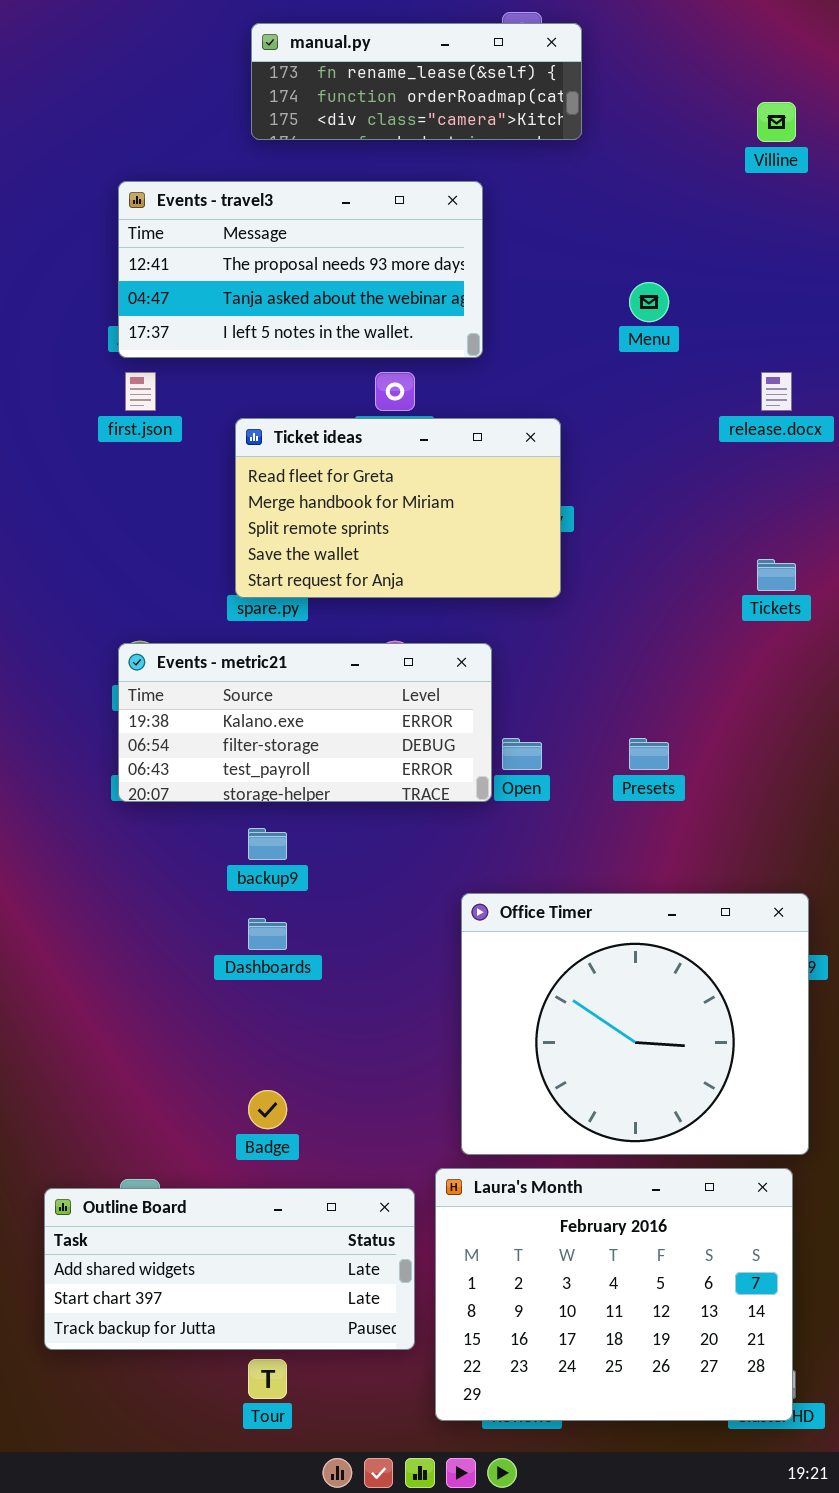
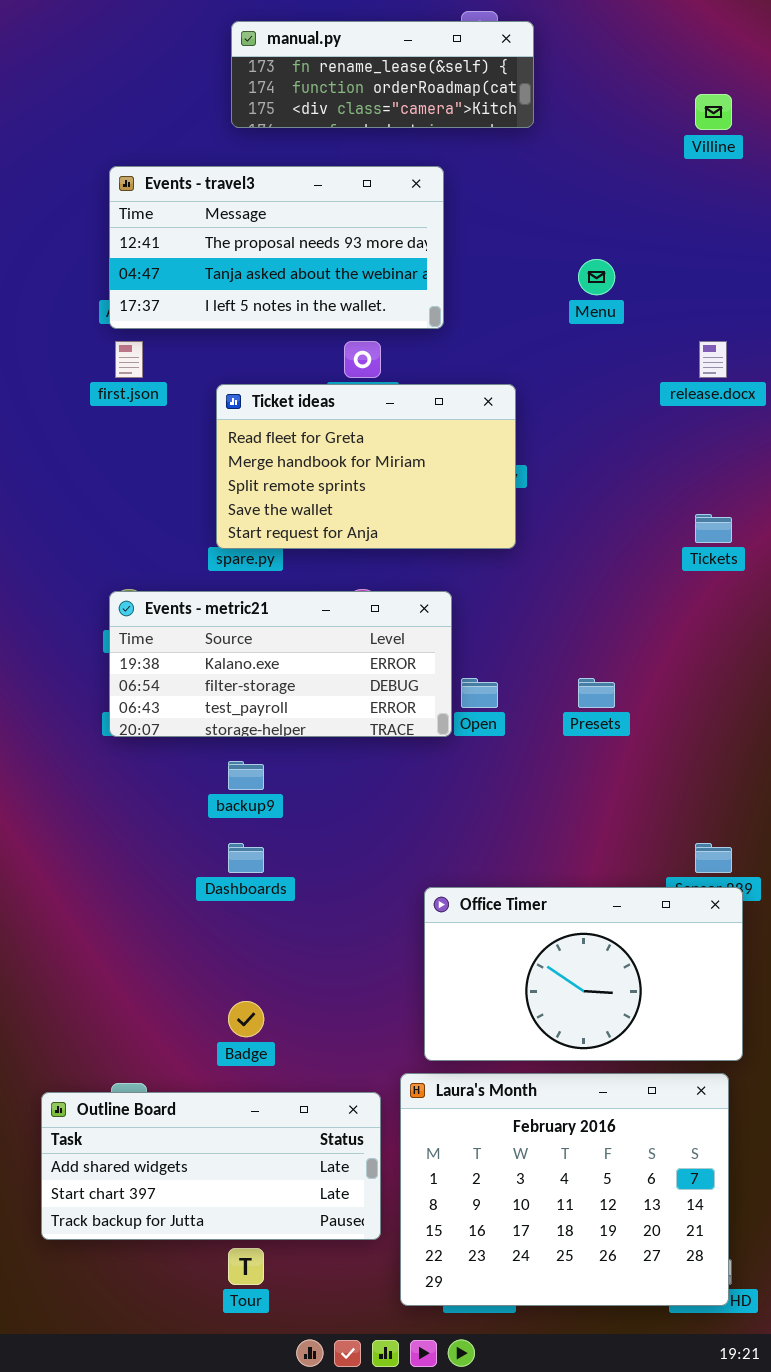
Office Timer: [461,893,809,1155] -> [424,887,743,1061], resized

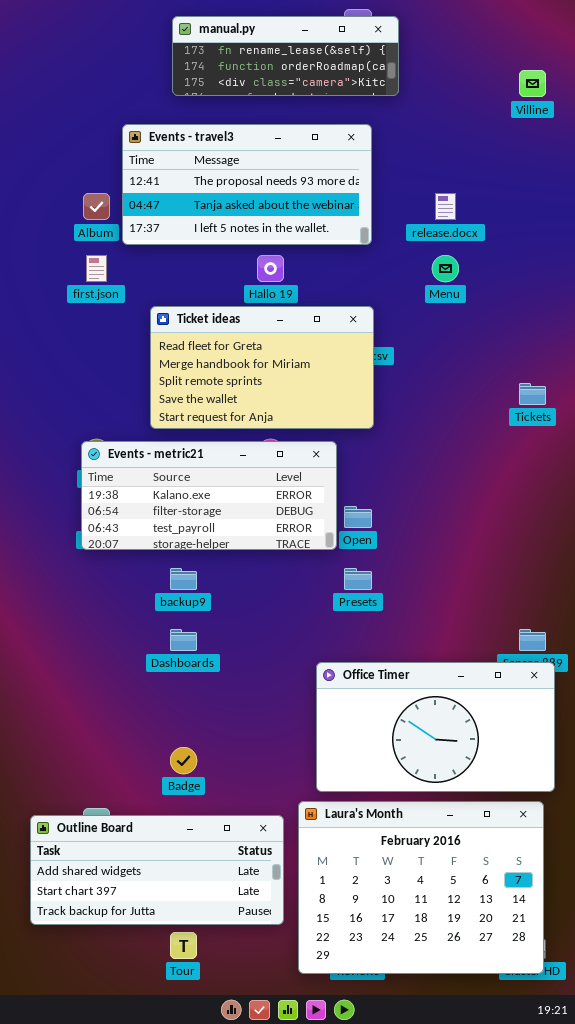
Events - travel3: [109,166,444,329] -> [122,124,372,245], moved
Menu: [578,259,615,295] -> [432,255,459,282], moved
release.docx: [699,341,727,378] -> [435,193,456,220], moved
Ticket ideas: [216,384,516,549] -> [150,306,374,429], moved
Presets: [578,678,615,708] -> [344,568,372,590], moved

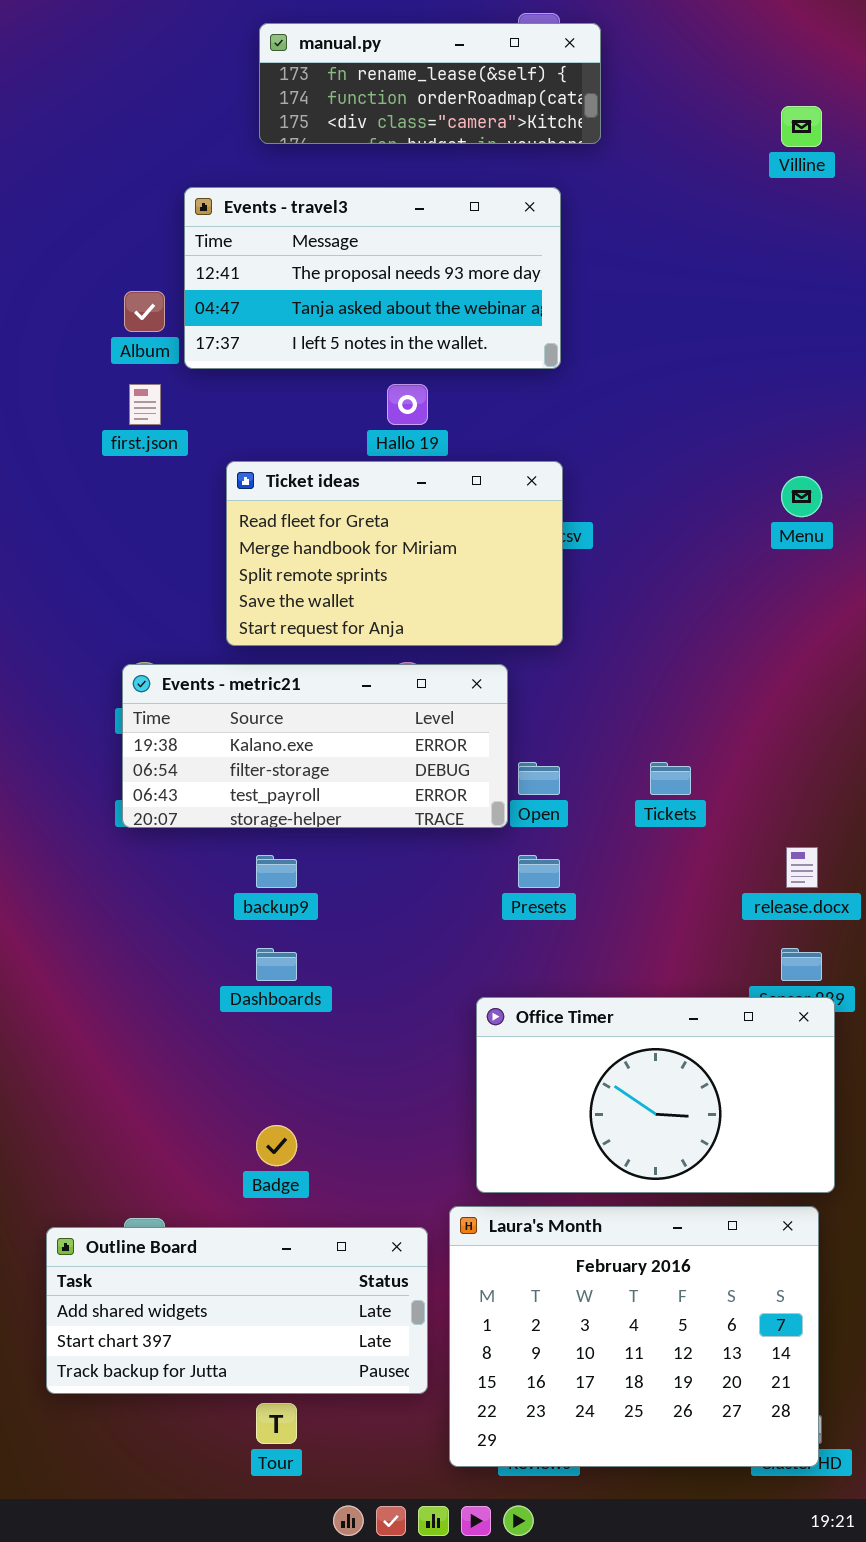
release.docx: [435,193,456,220] -> [786,847,818,888], moved
Menu: [432,255,459,282] -> [781,476,822,517], moved
Tickets: [519,383,546,405] -> [650,762,691,795], moved

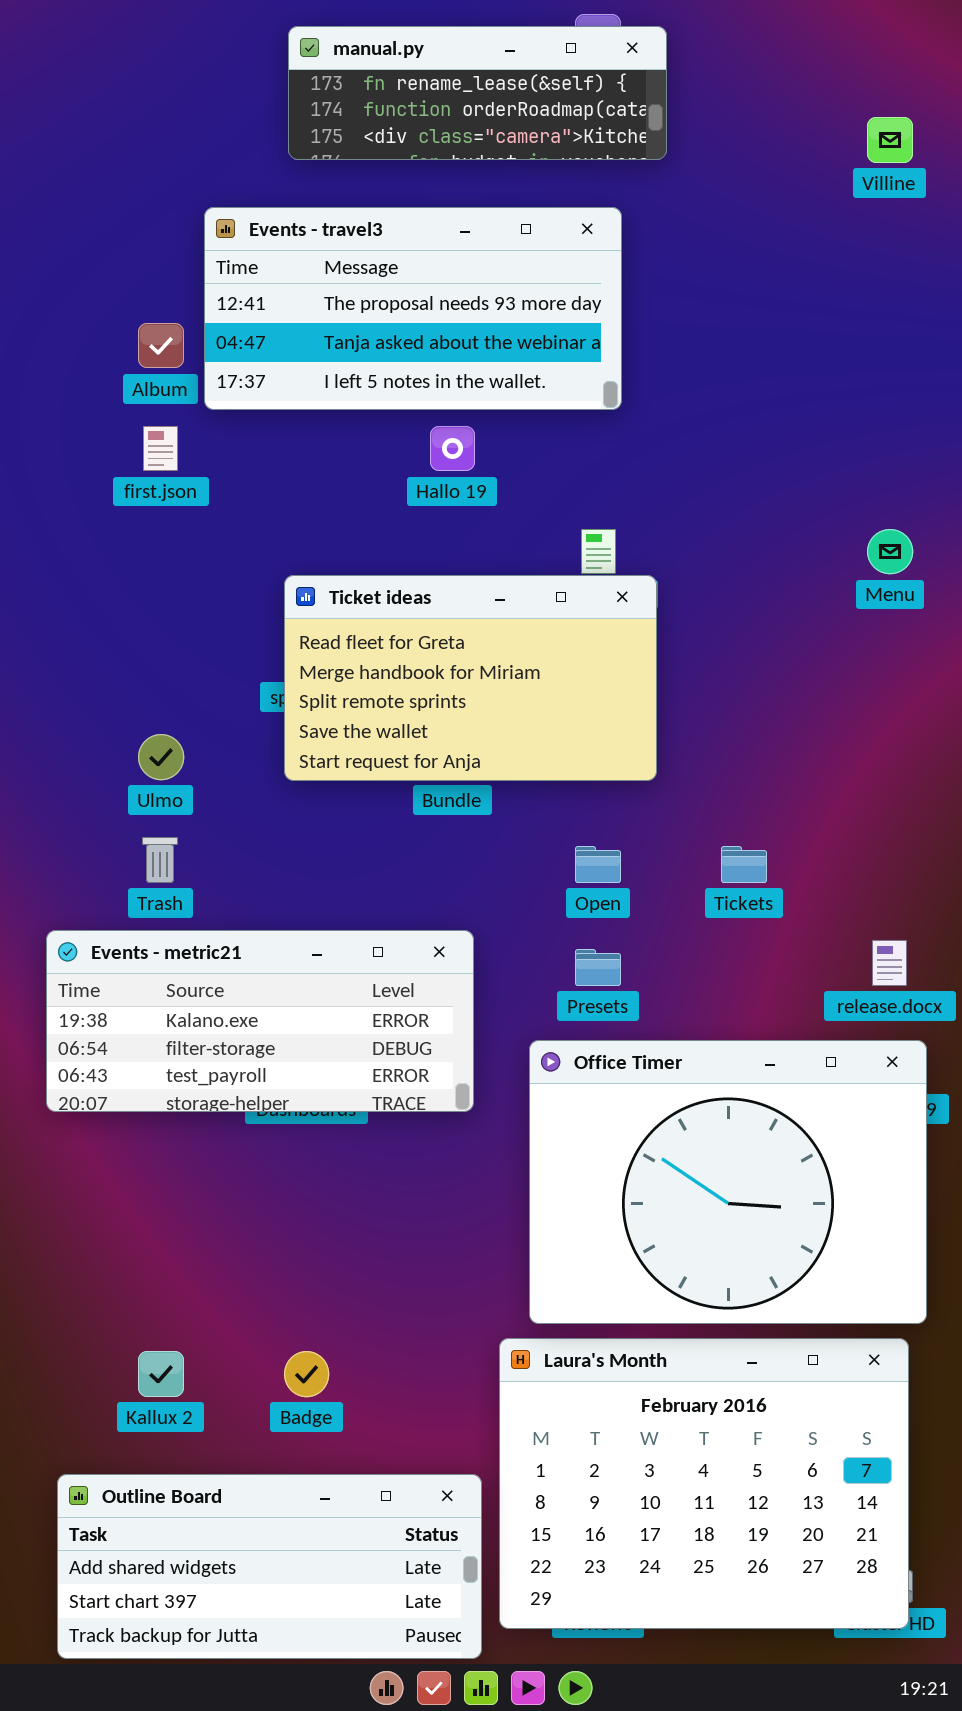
Ticket ideas: [226,461,563,646] -> [284,575,657,781], moved
Events - metric21: [122,664,508,828] -> [46,930,474,1112], moved
Office Timer: [476,997,835,1193] -> [529,1040,927,1324], resized
Badge: [256,1125,297,1166] -> [284,1351,329,1397], moved
Outline Board: [46,1227,428,1394] -> [57,1474,482,1659], moved

